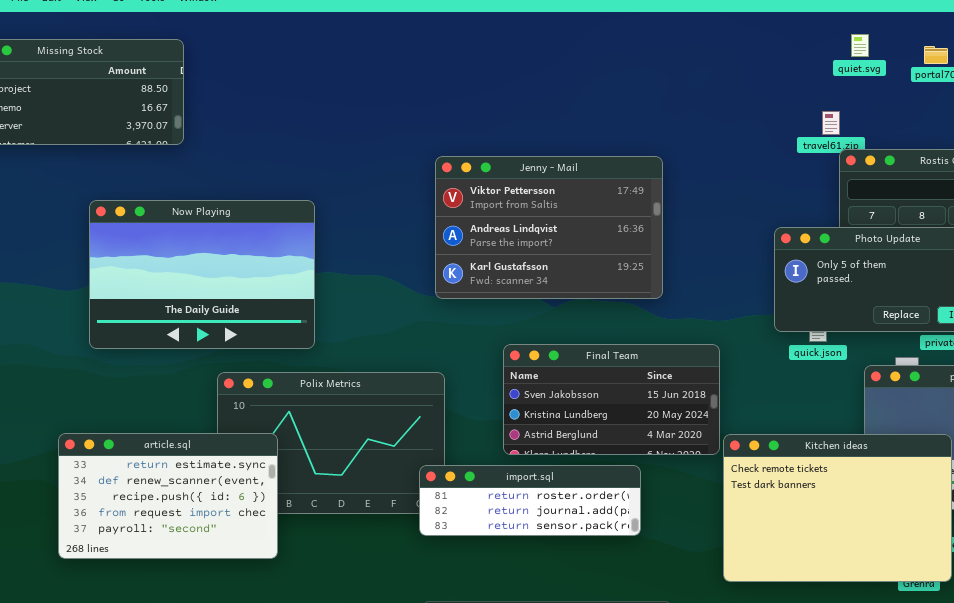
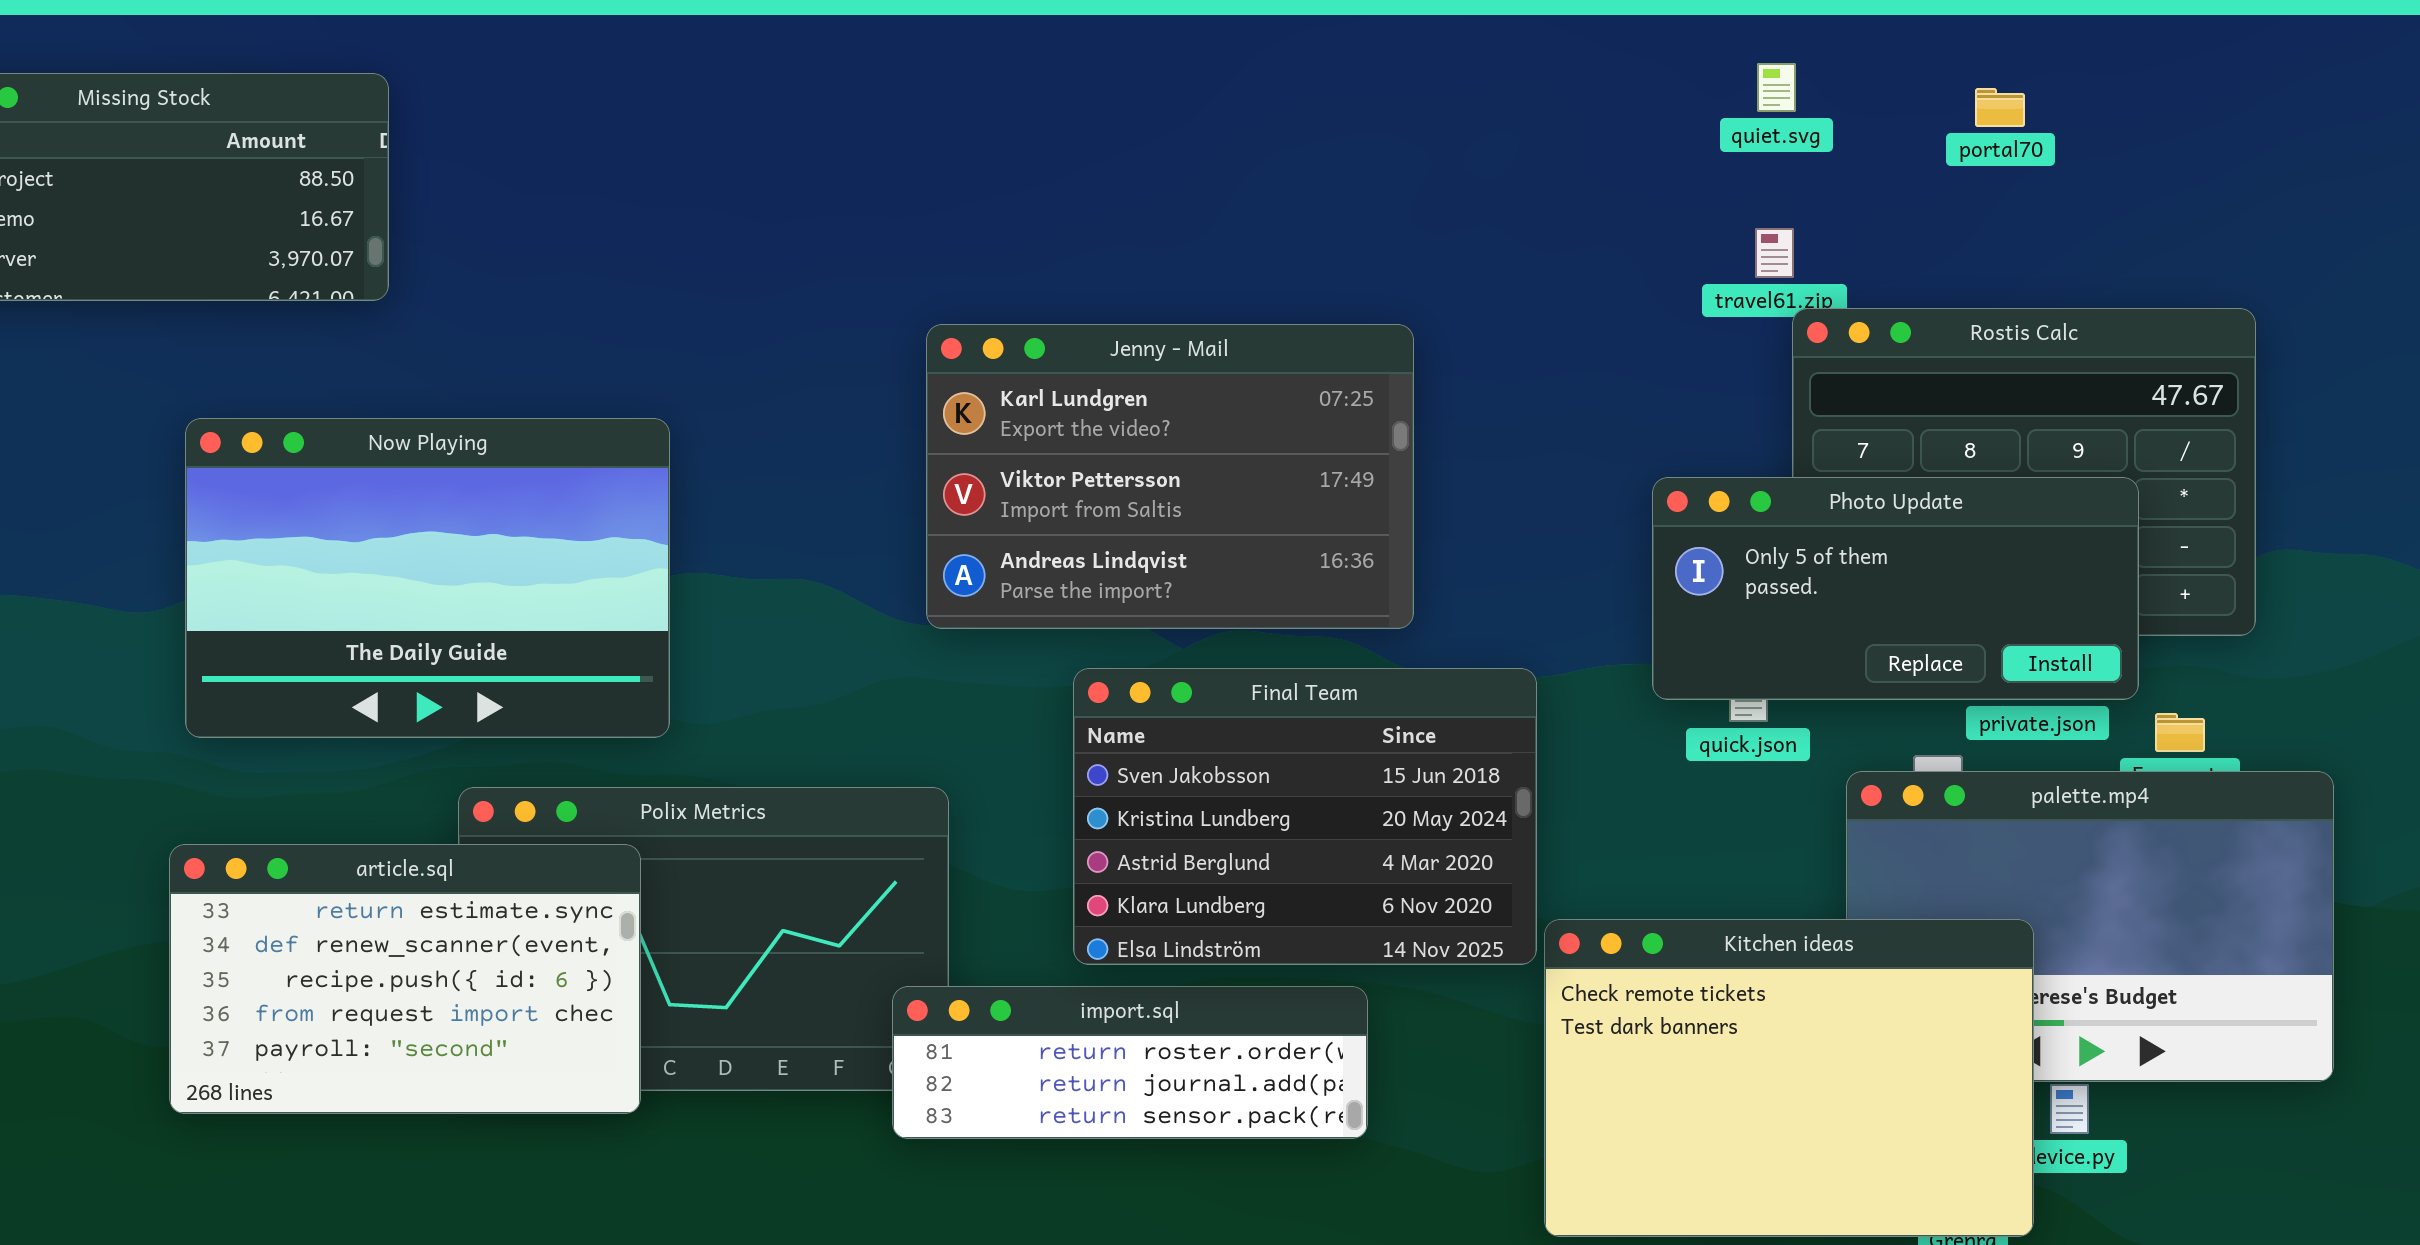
quiet.svg: [851,34,869,57] -> [1757,63,1796,112], moved
Jenny - Mail: [435,156,663,299] -> [926,324,1414,629], scrolled up 1 row
Final Team: [503,344,720,455] -> [1073,668,1537,965], resized
article.sql: [58,433,278,559] -> [169,844,641,1114], moved

